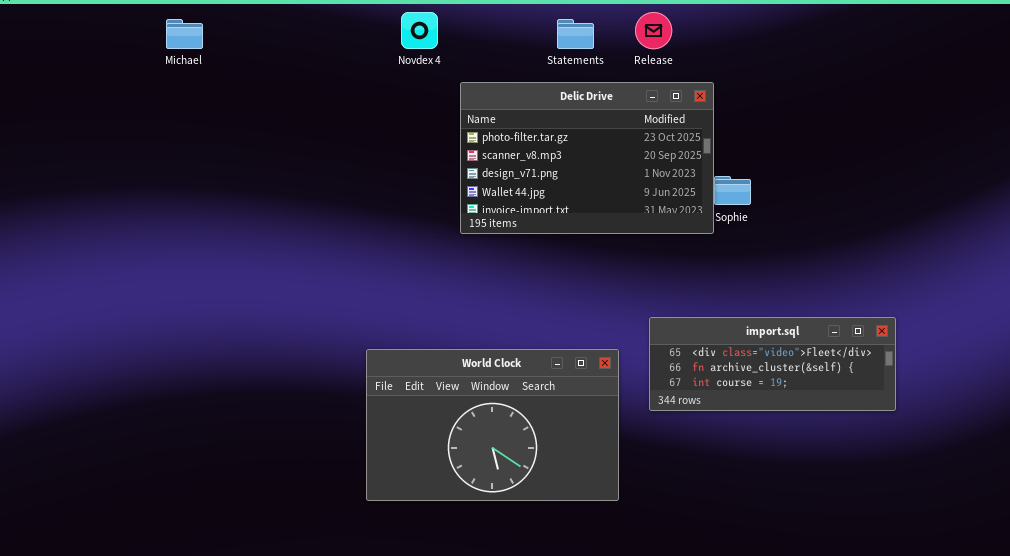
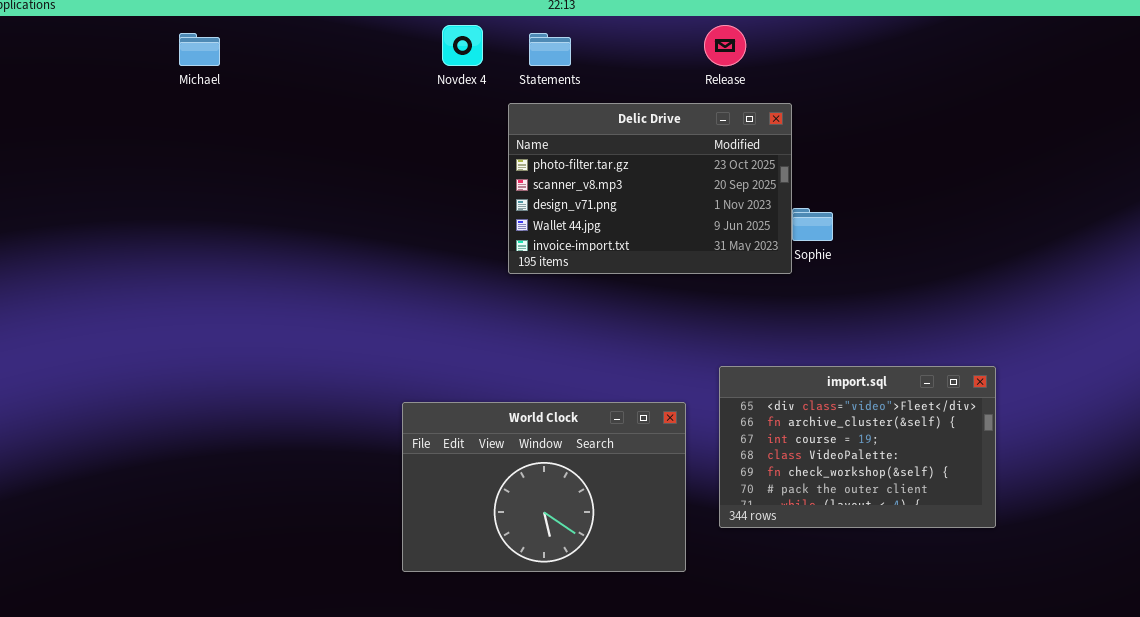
Statements: [557,19,594,49] -> [529,33,571,66], moved
import.sql: [649,317,896,411] -> [719,366,996,528], resized

